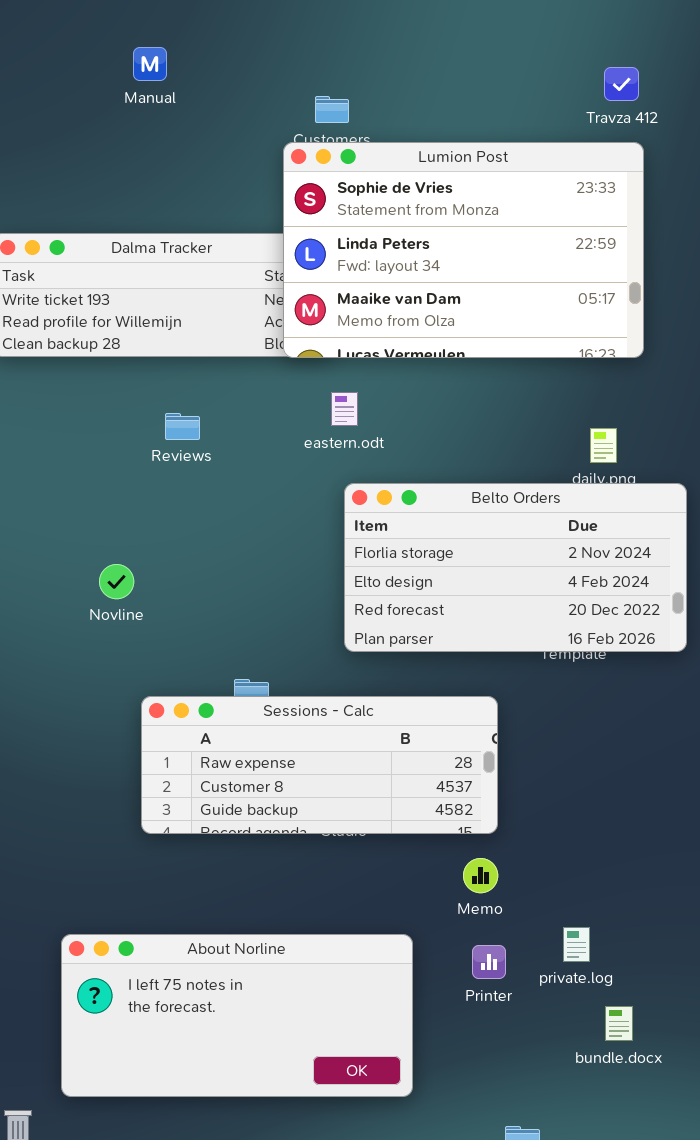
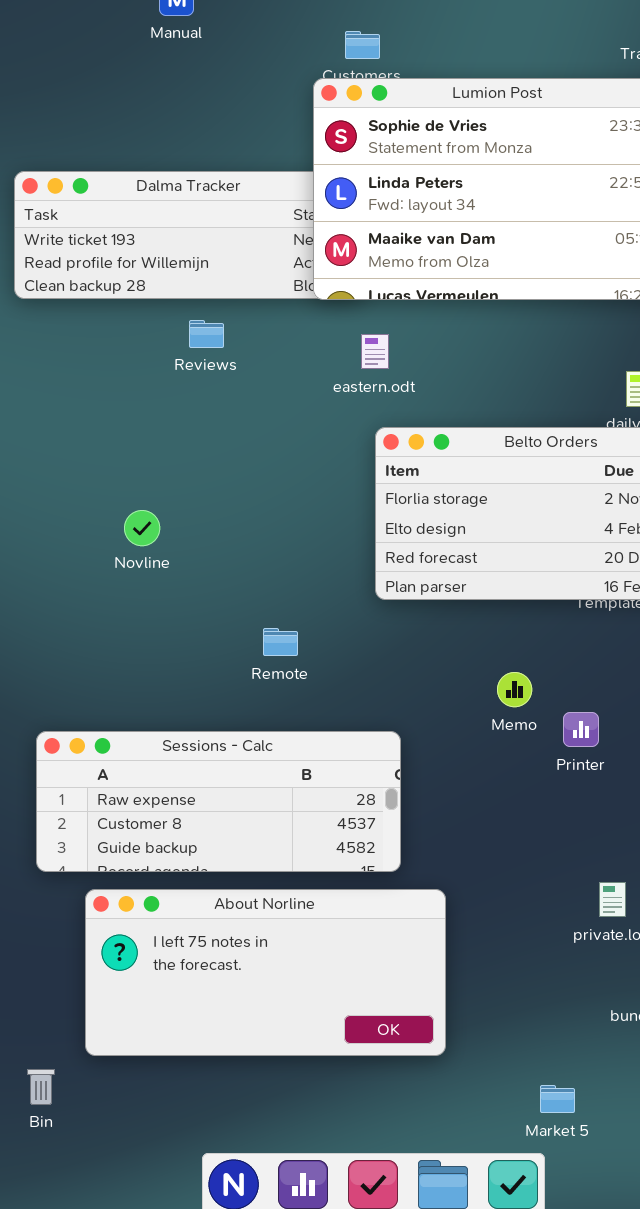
Reviews: [165,413,200,440] -> [189,320,224,348], moved
Sessions - Calc: [141,696,498,834] -> [36,731,401,872], moved
Memo: [463,858,498,893] -> [497,672,532,707], moved
Printer: [472,945,506,979] -> [563,712,599,747], moved

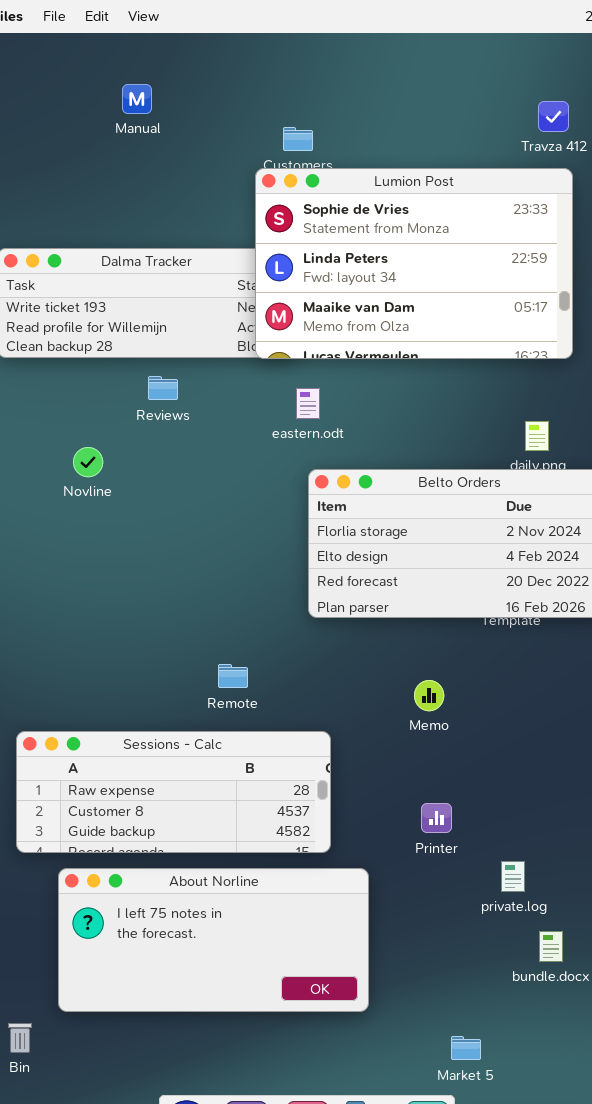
Novline: [124,510,160,546] -> [73,447,103,477], moved
Remote: [263,628,298,656] -> [218,664,248,688], moved
Printer: [563,712,599,747] -> [421,803,452,833], moved

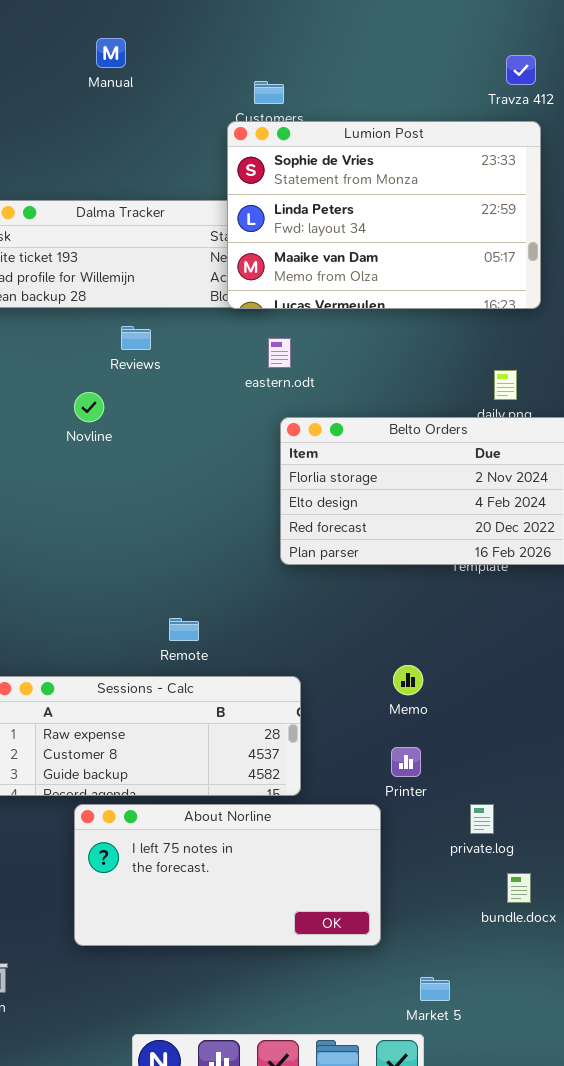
Novline: [73,447,103,477] -> [74,392,104,422], moved
Remote: [218,664,248,688] -> [169,618,199,641], moved
Memo: [414,680,444,711] -> [393,665,423,695], moved
About Norline: [58,868,369,1012] -> [74,804,381,946], moved

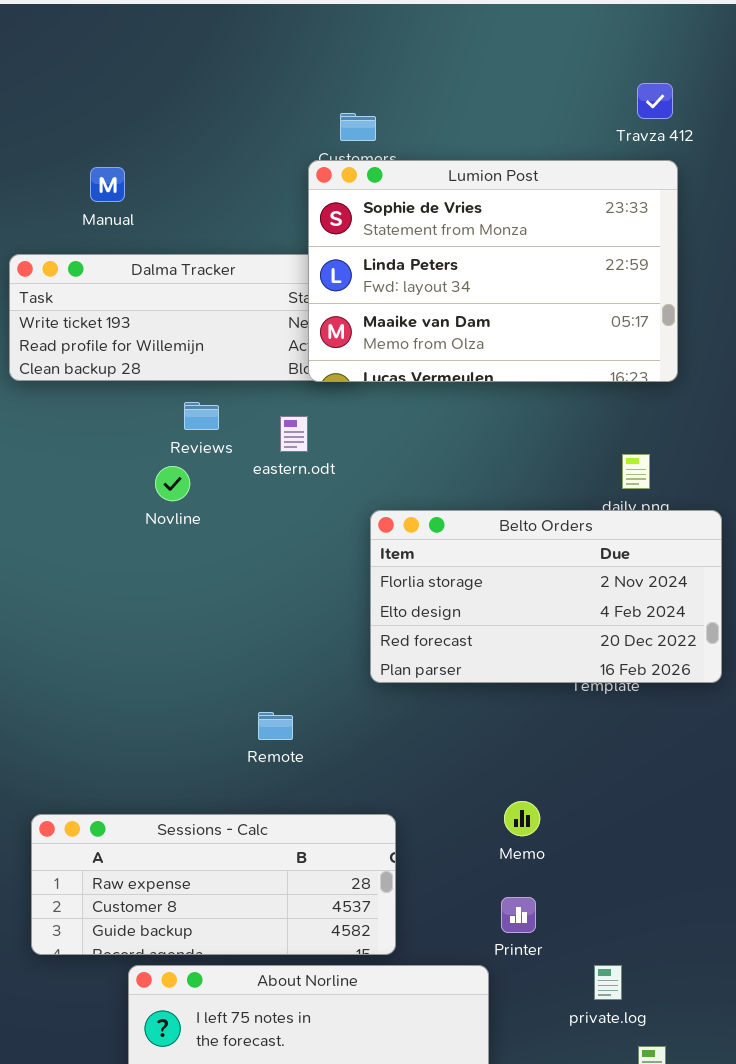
Manual: [96,38,126,68] -> [90,167,125,202], moved
eastern.odt: [268,338,291,368] -> [280,416,308,452], moved
Novline: [74,392,104,422] -> [155,466,190,501], moved
Remote: [169,618,199,641] -> [258,712,293,740], moved

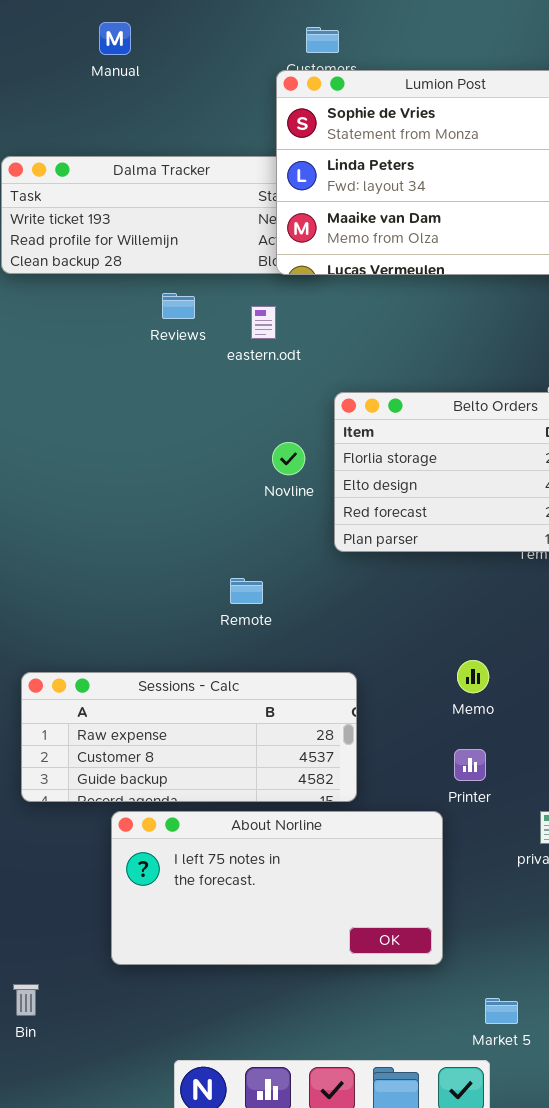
Manual: [90,167,125,202] -> [99,22,131,55], moved
Novline: [155,466,190,501] -> [272,442,305,475], moved

